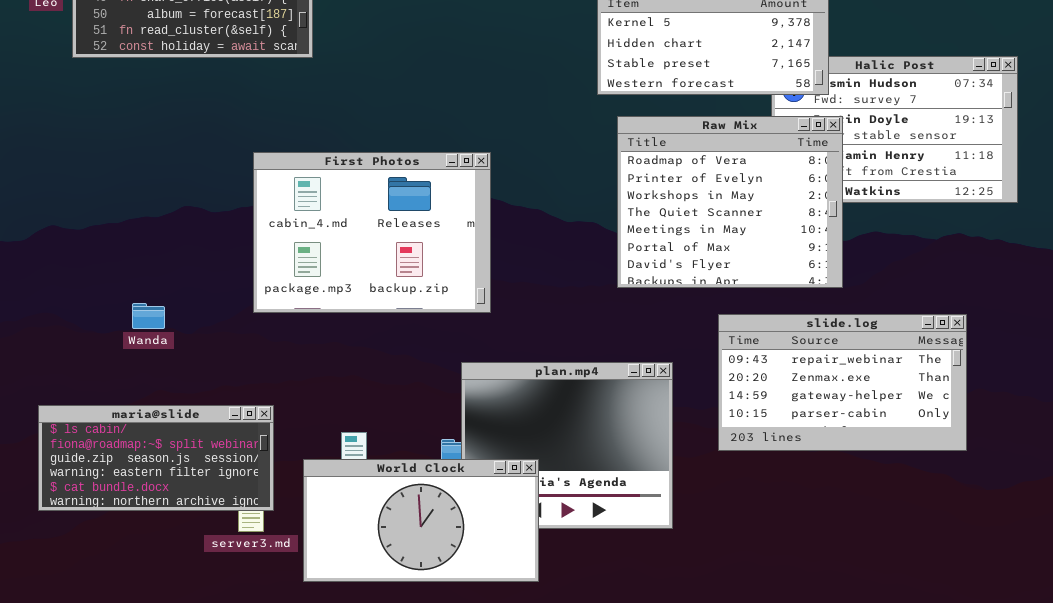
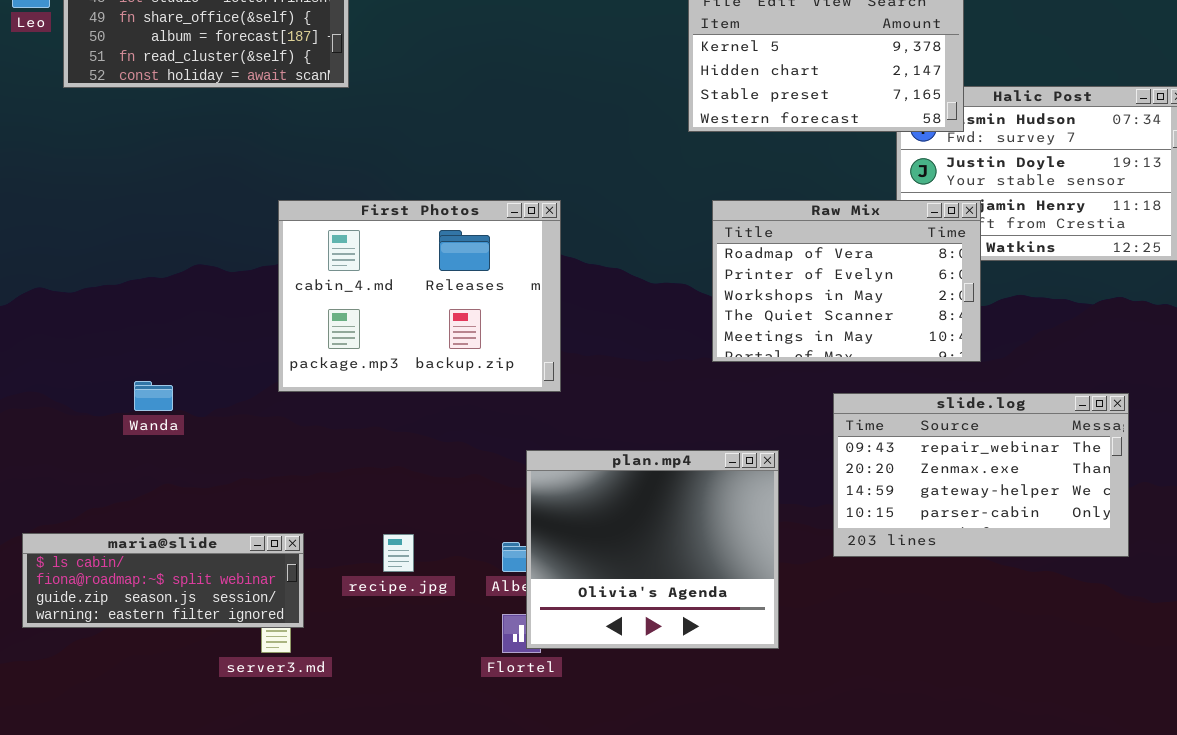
Raw Mix: [617,116,843,288] -> [712,200,981,362], resized
maria@slide: [38,405,274,511] -> [22,533,304,628], resized
World Clock: [303,459,539,582] -> none, closed

